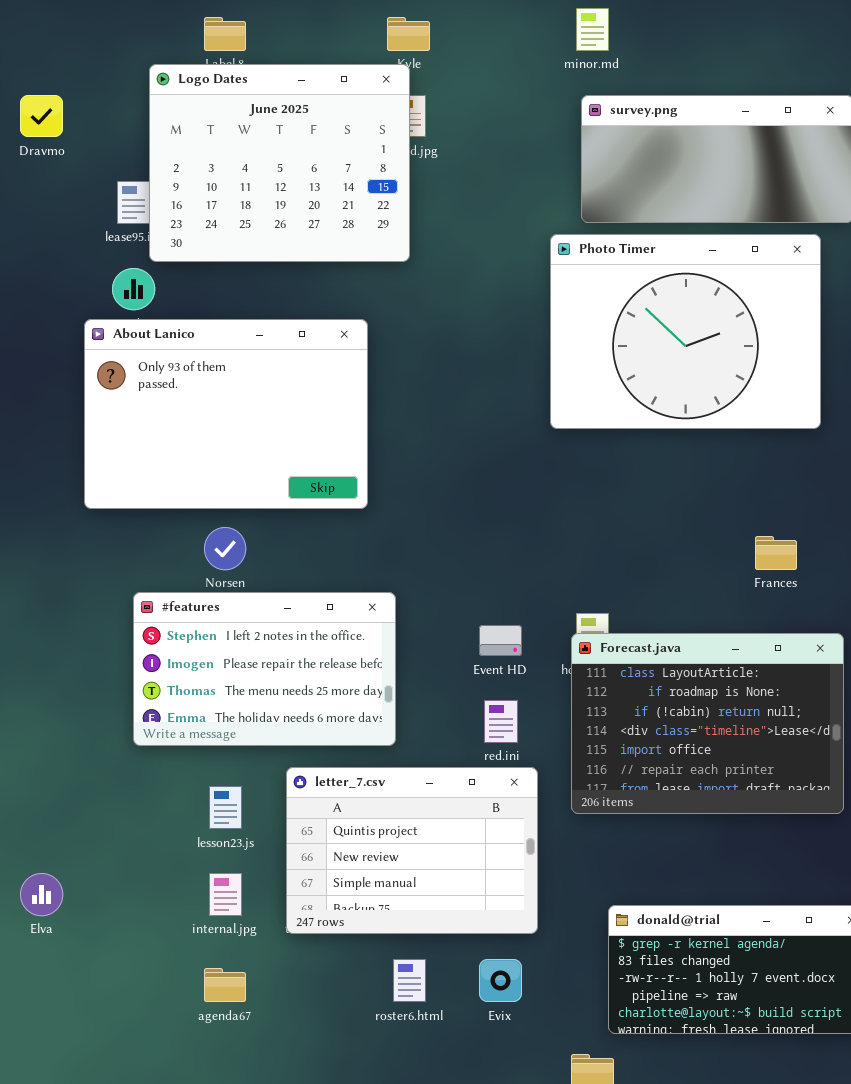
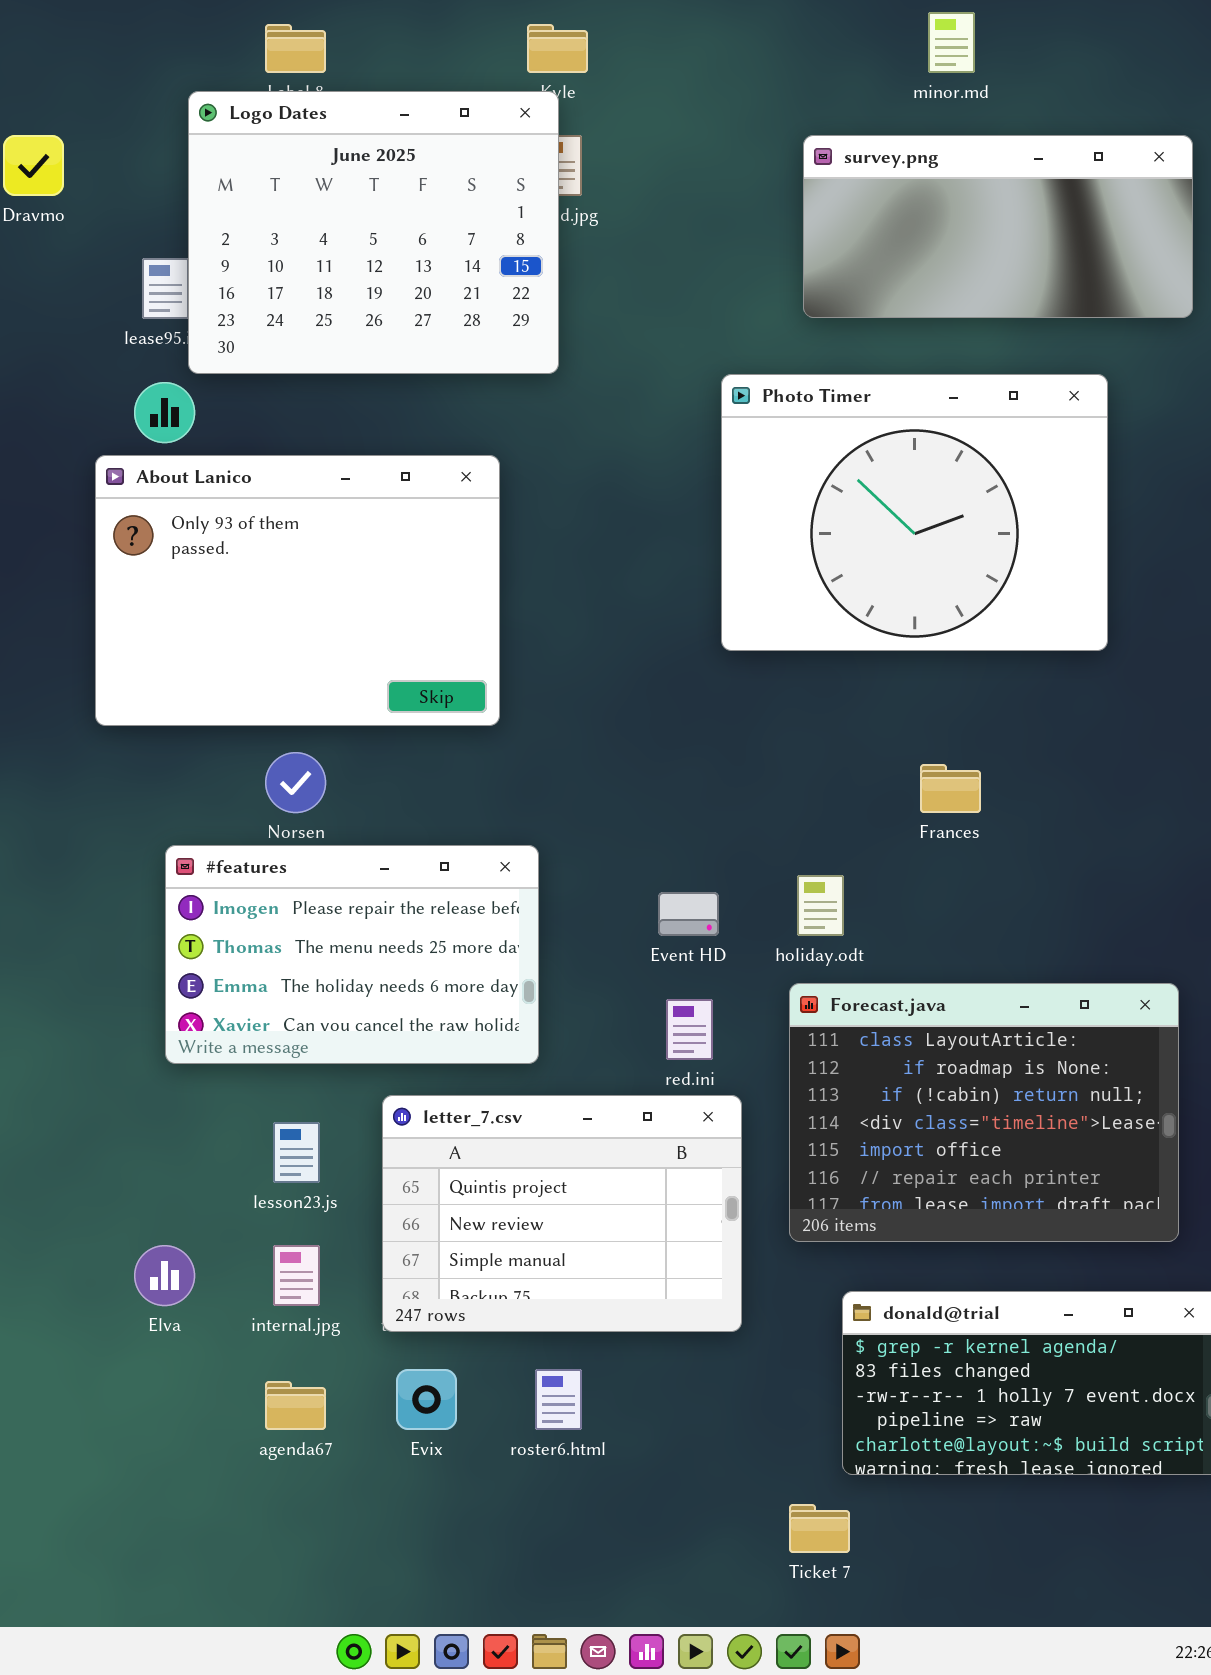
minor.md: [576,8,609,51] -> [928,12,975,73], moved
Photo Timer: [550,234,821,429] -> [721,374,1108,651], moved
Frances: [755,536,797,570] -> [920,764,981,813], moved
#features: [133,592,396,746] -> [165,845,539,1064], scrolled down 1 row
Forecast.java: [571,633,844,814] -> [789,983,1179,1242], moved
Elva: [20,873,63,916] -> [134,1245,195,1306], moved
Evix: [479,959,522,1002] -> [396,1369,457,1430], moved

